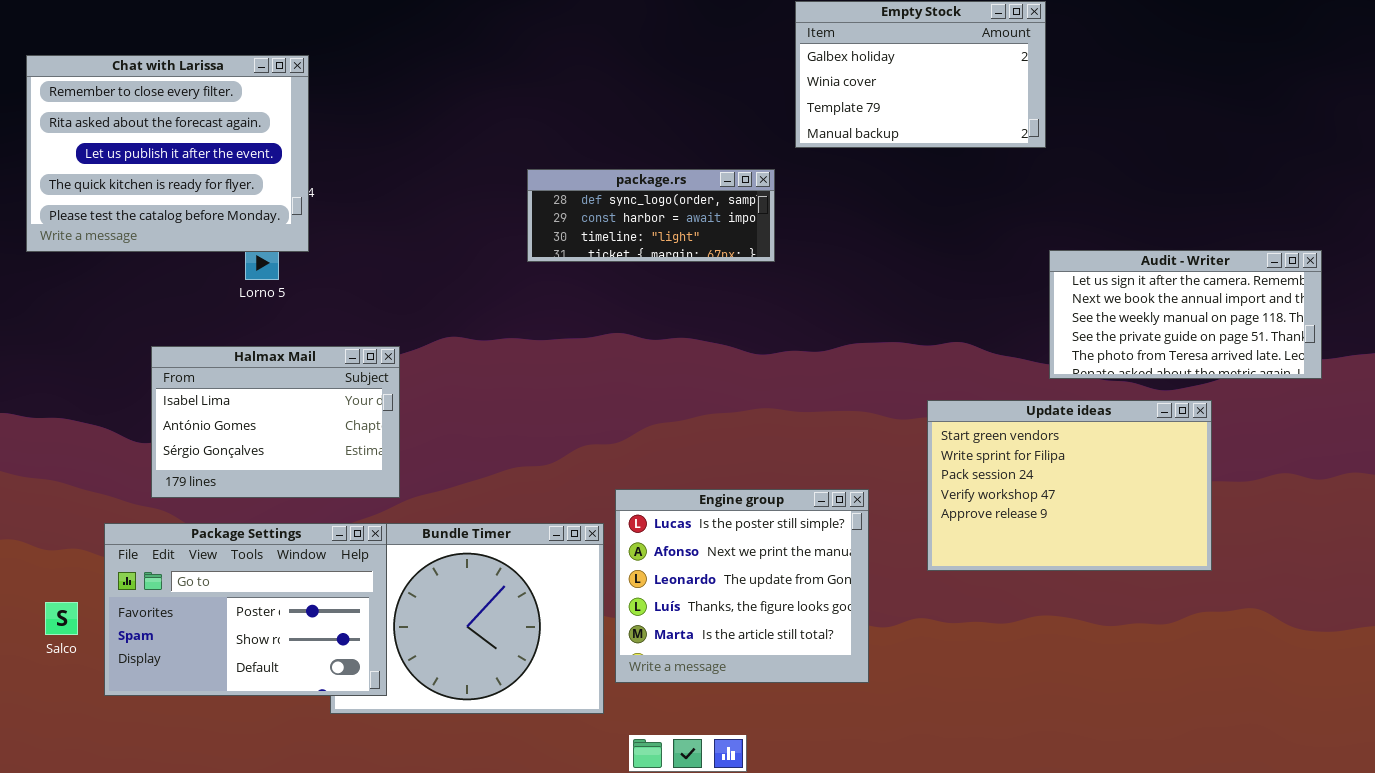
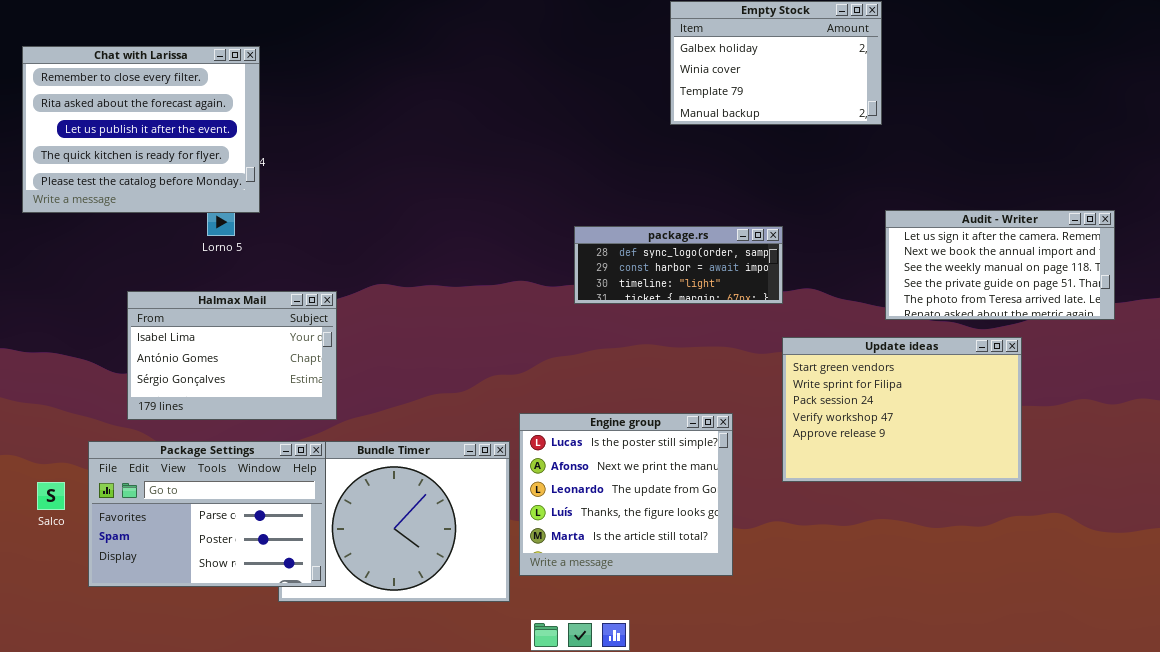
package.rs: [527,169,775,262] -> [574,226,783,304], moved
Package Settings: [104,523,387,696] -> [88,441,326,587], scrolled up 1 row
Salco: [45,602,78,635] -> [37,482,65,510], moved

